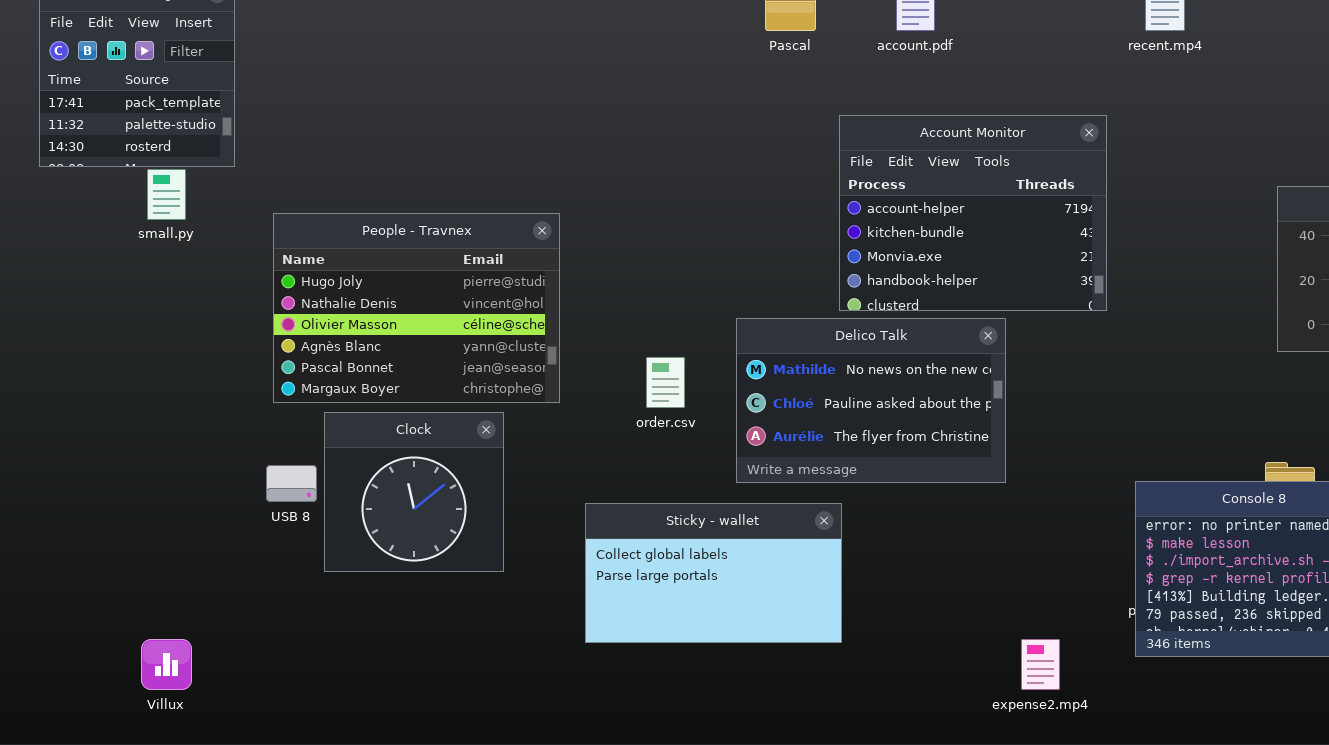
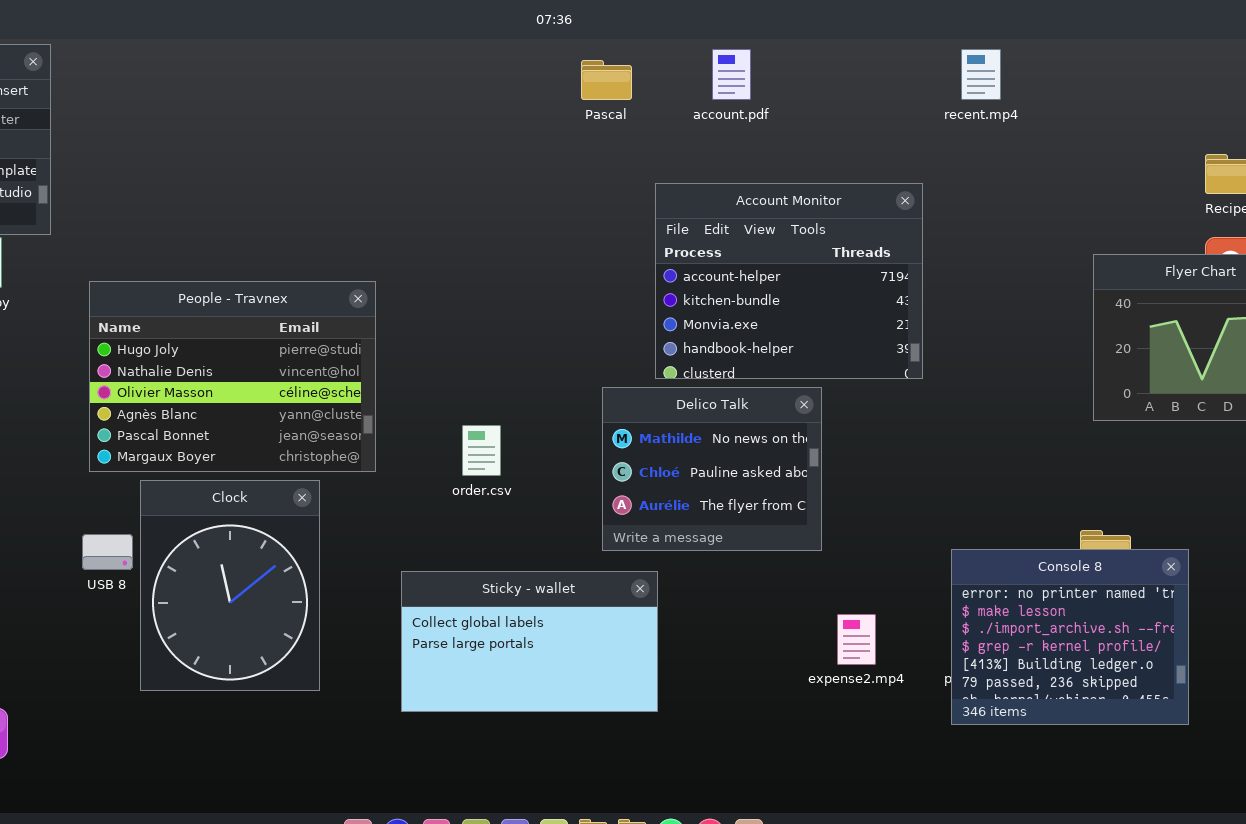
Delico Talk: [736,318,1006,483] -> [602,387,822,551], resized
Clock: [324,412,504,572] -> [140,480,320,691], resized
expense2.mp4: [1021,639,1060,690] -> [837,614,876,665], moved

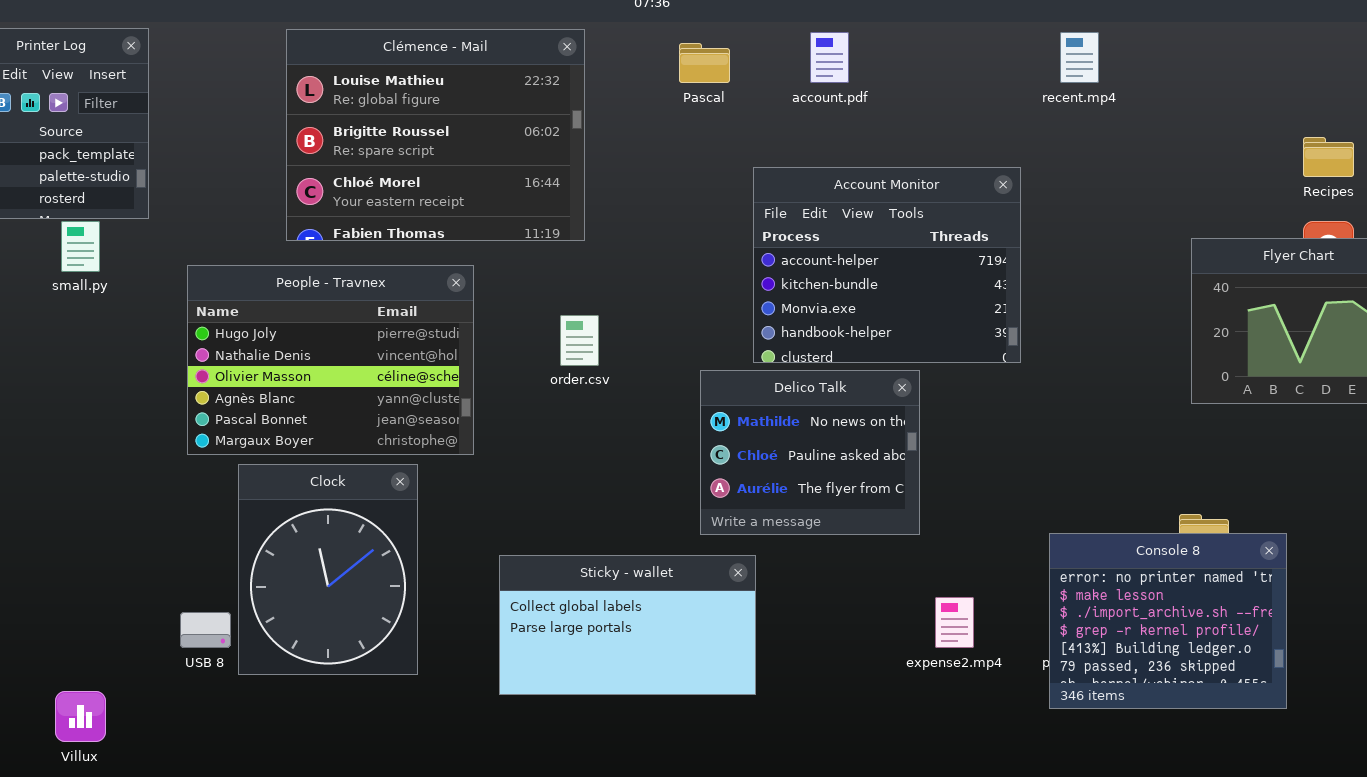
Clémence - Mail: none -> [286,29,585,241], opened
order.csv: [462,425,501,476] -> [560,315,599,366], moved
USB 8: [82,534,133,570] -> [180,612,231,648], moved

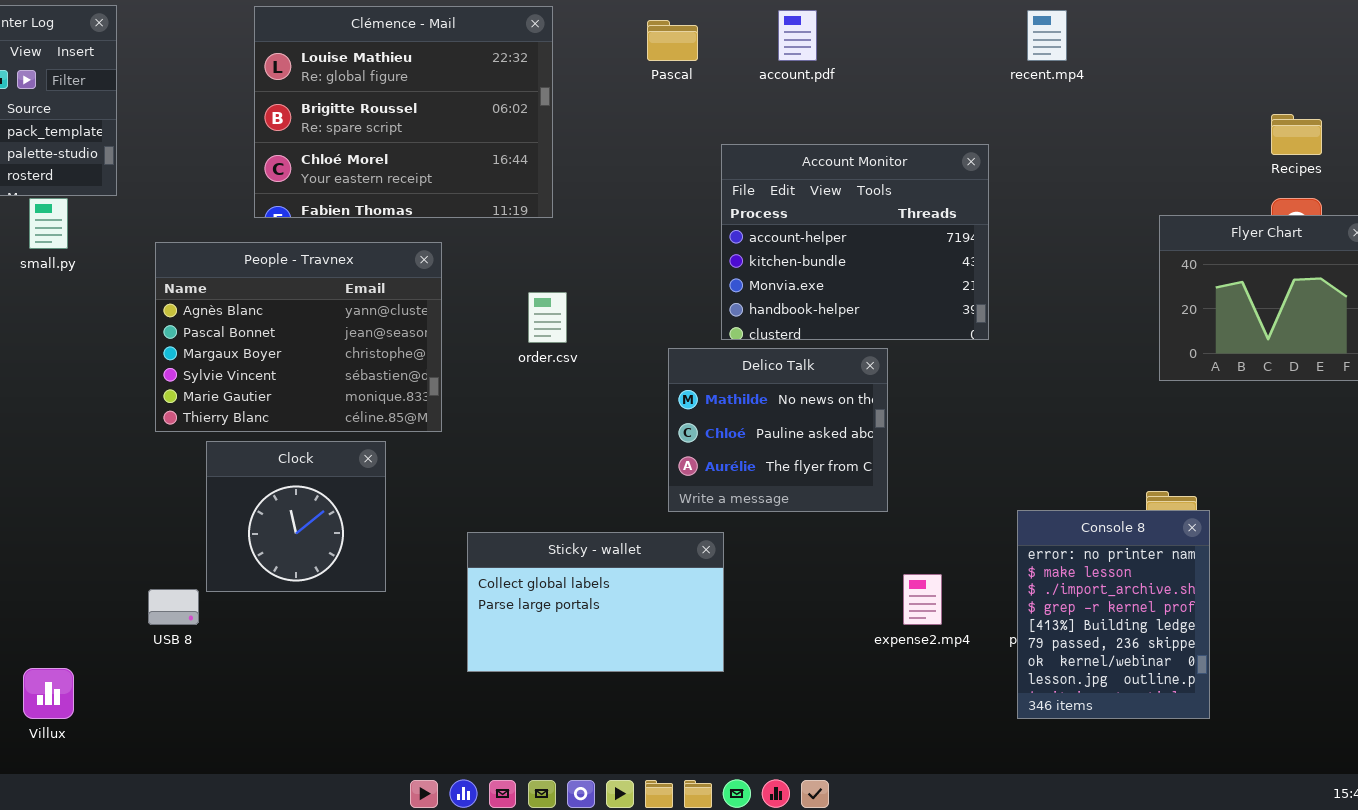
People - Travnex: [187,265,474,455] -> [155,242,442,432], scrolled down 3 rows
Clock: [238,464,418,675] -> [206,441,386,592], resized
Console 8: [1049,533,1287,709] -> [1017,510,1210,719], resized

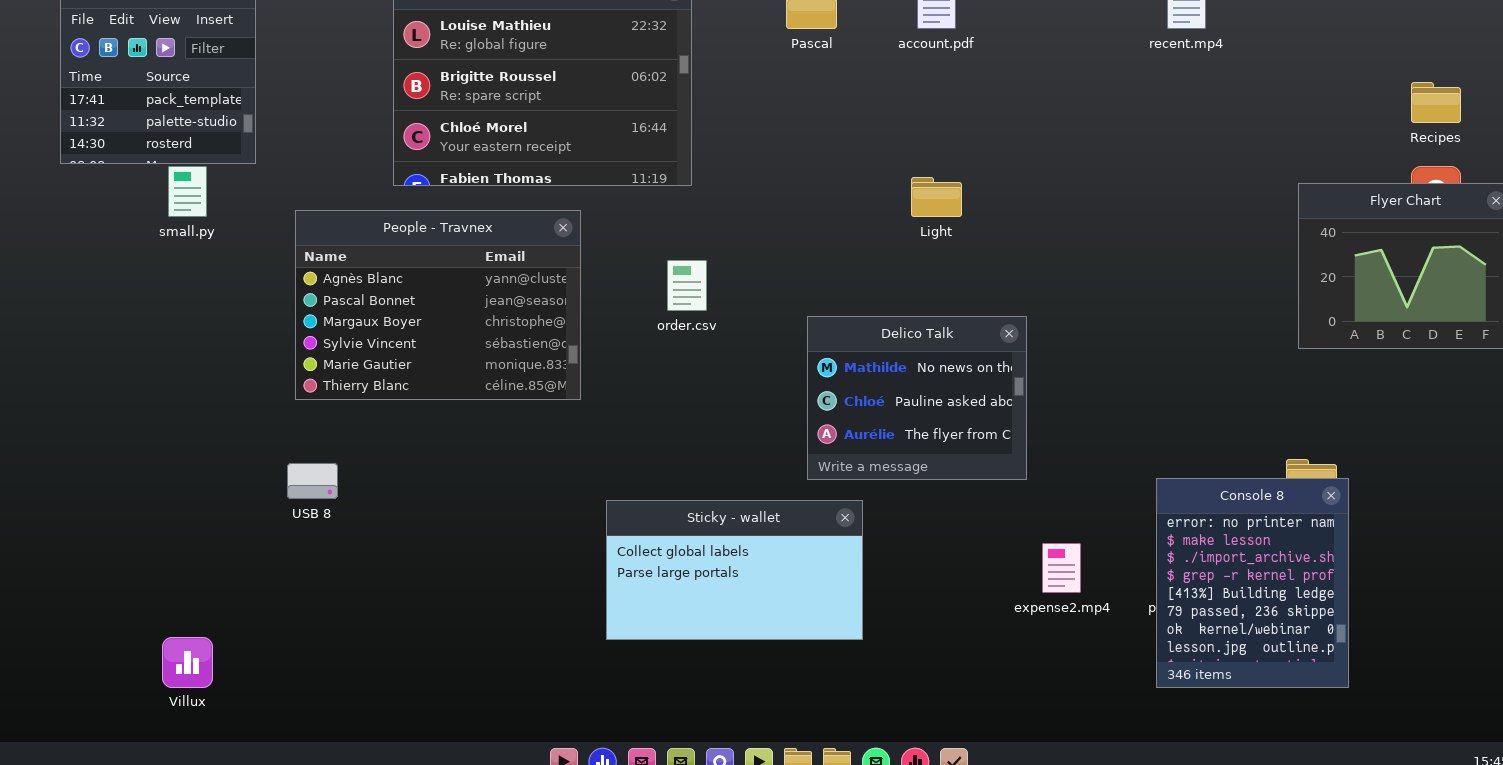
Account Monitor: [721,144,989,340] -> none, closed
Clock: [206,441,386,592] -> none, closed
USB 8: [148,589,199,625] -> [287,463,338,499], moved

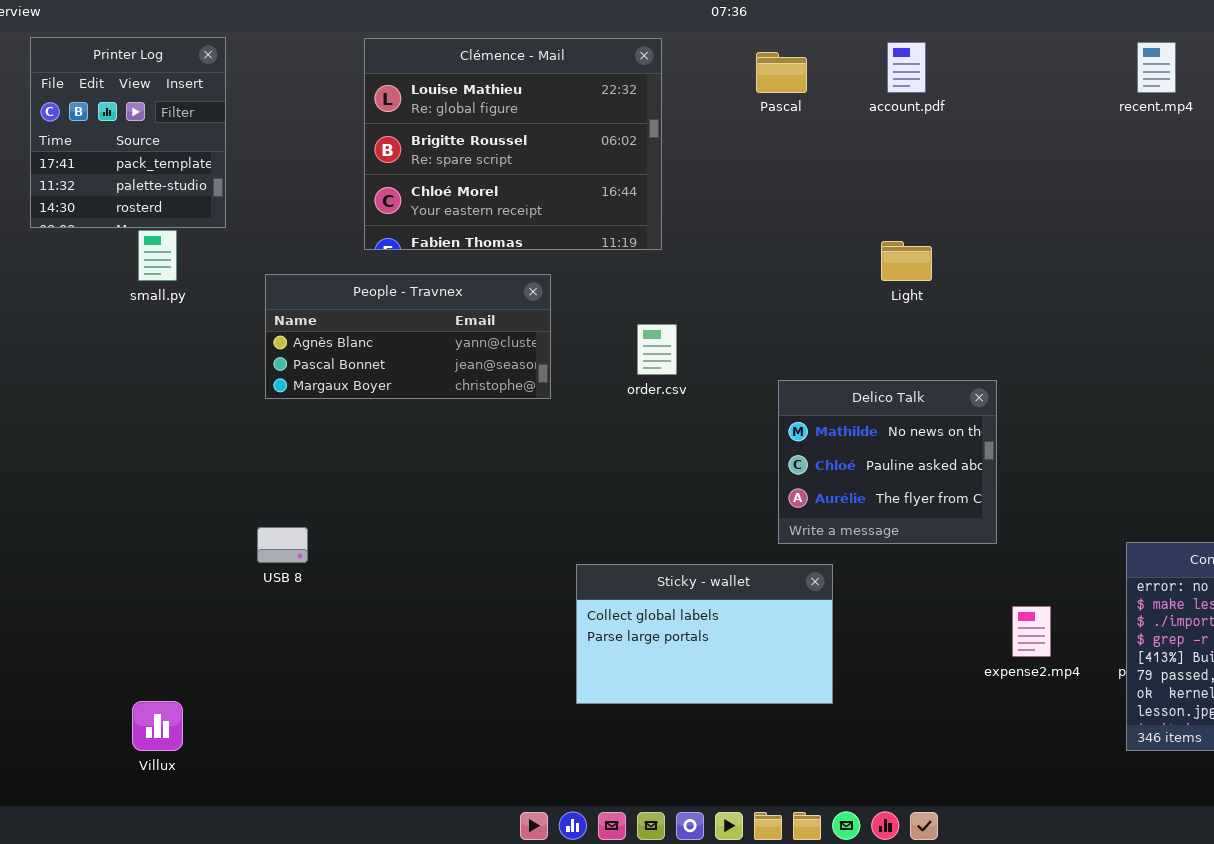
People - Travnex: [295,210,581,400] -> [265,274,551,399], resized

